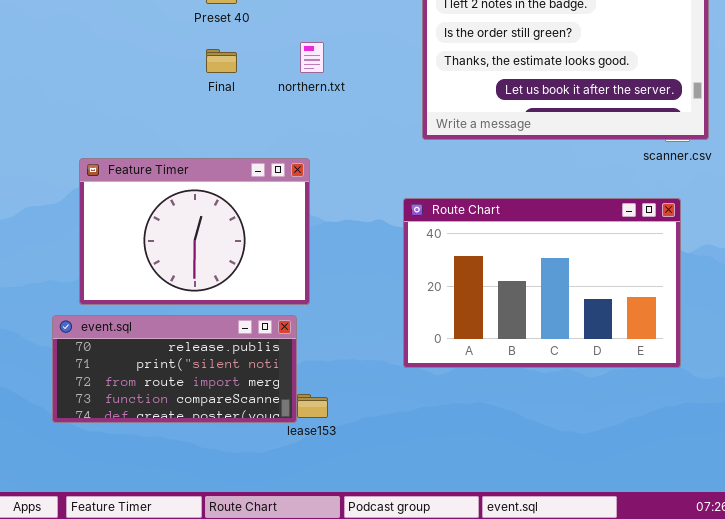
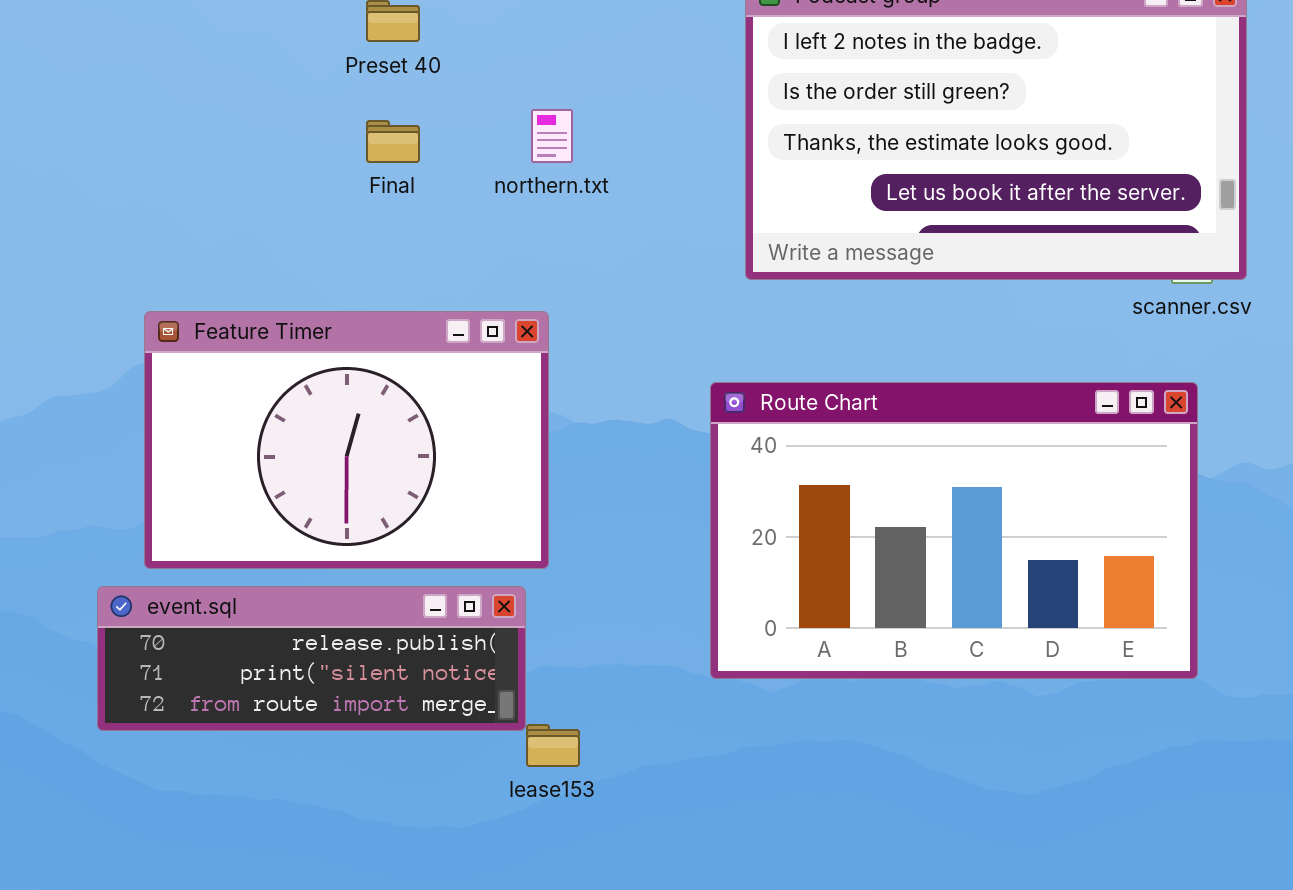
event.sql: [52,315,297,423] -> [97,586,526,731], resized

